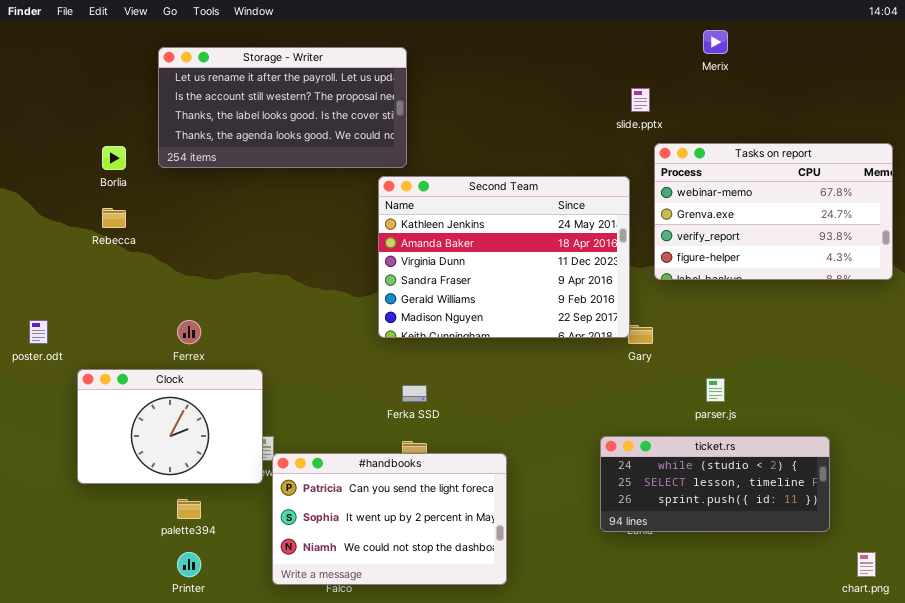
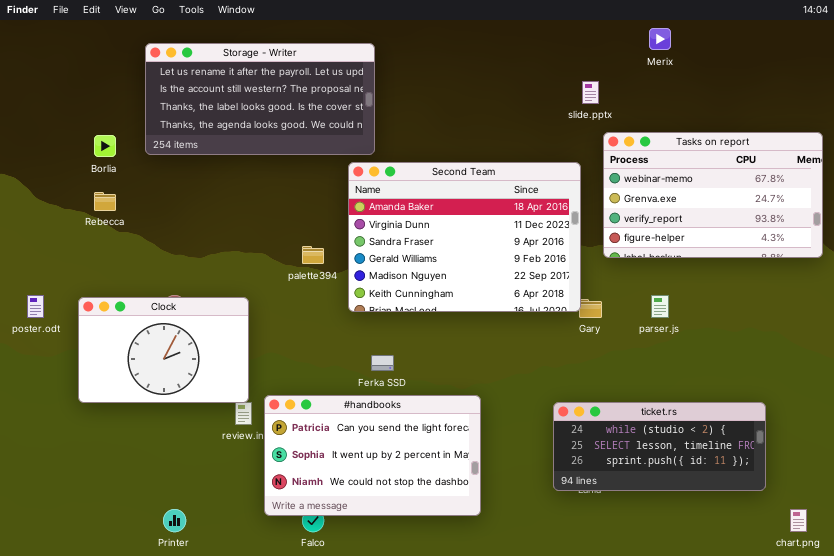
Second Team: [378,176,630,338] -> [348,162,581,312], scrolled down 1 row
Clock: [77,369,263,484] -> [78,297,249,403], moved
parser.js: [706,378,725,402] -> [651,295,669,318], moved
#handbooks: [272,453,507,585] -> [264,395,481,516], moved
palette394: [177,499,201,519] -> [302,246,324,264], moved

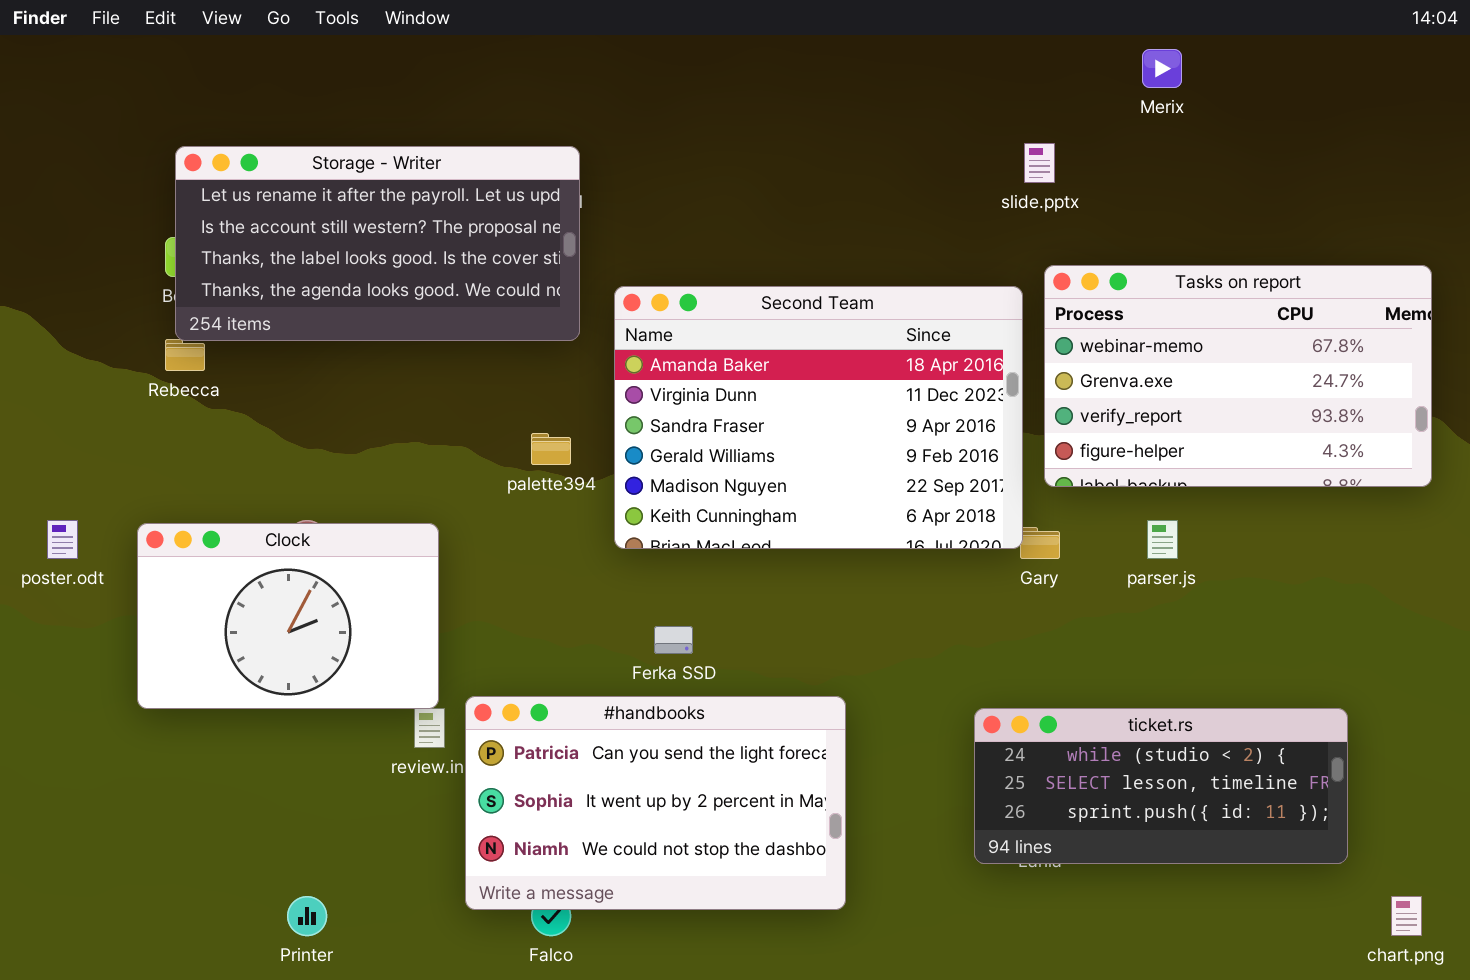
Storage - Writer: [145,43,375,155] -> [175,146,580,341], moved
Tasks on report: [603,132,823,258] -> [1044,265,1432,487], moved

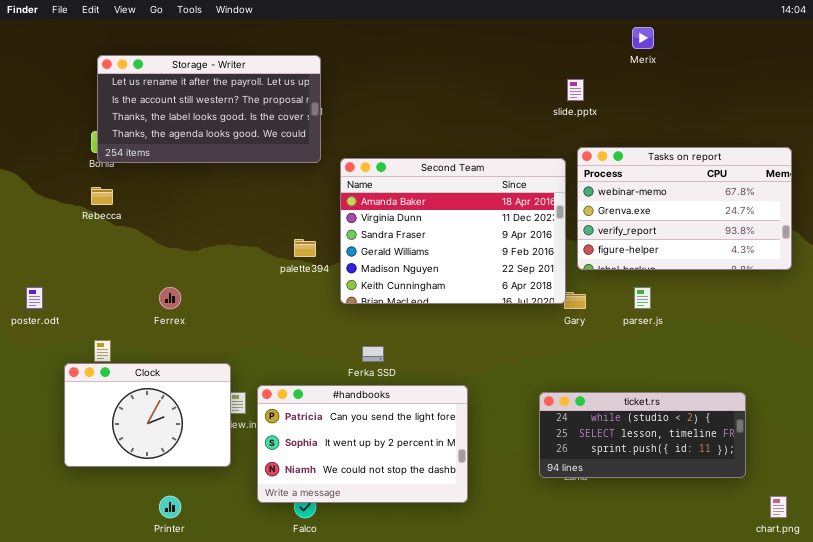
Storage - Writer: [175,146,580,341] -> [97,55,321,163], moved
Clock: [137,523,439,709] -> [64,363,231,467], moved

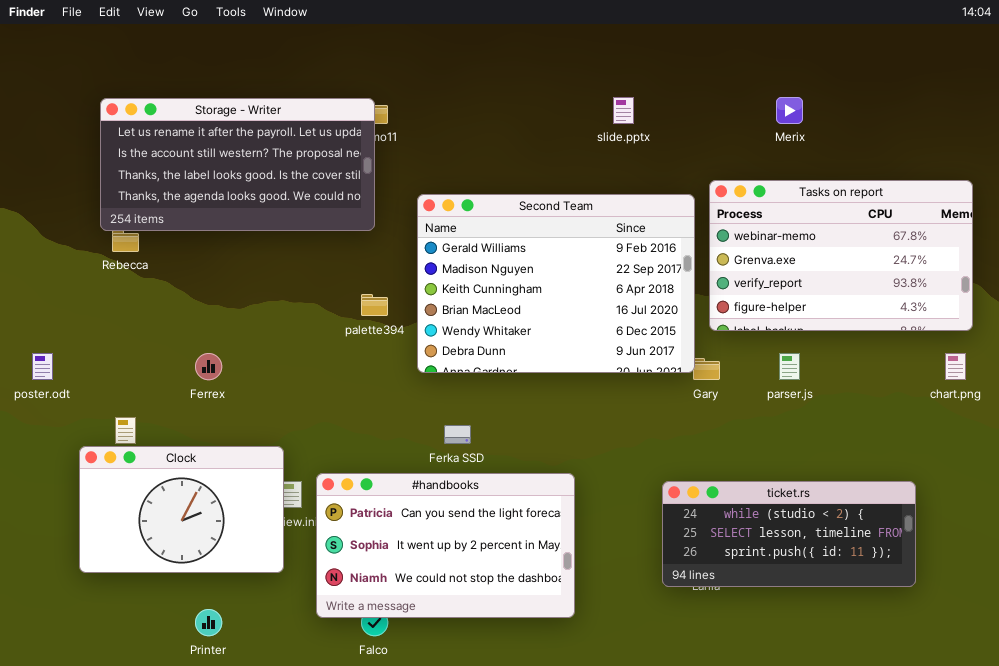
Merix: [632,27,654,49] -> [776,97,803,124], moved
Storage - Writer: [97,55,321,163] -> [100,98,375,231], moved
slide.pptx: [567,79,584,101] -> [613,97,634,124], moved
Second Team: [340,158,566,304] -> [417,194,695,373], scrolled down 3 rows
chart.png: [770,496,787,518] -> [945,353,966,380], moved

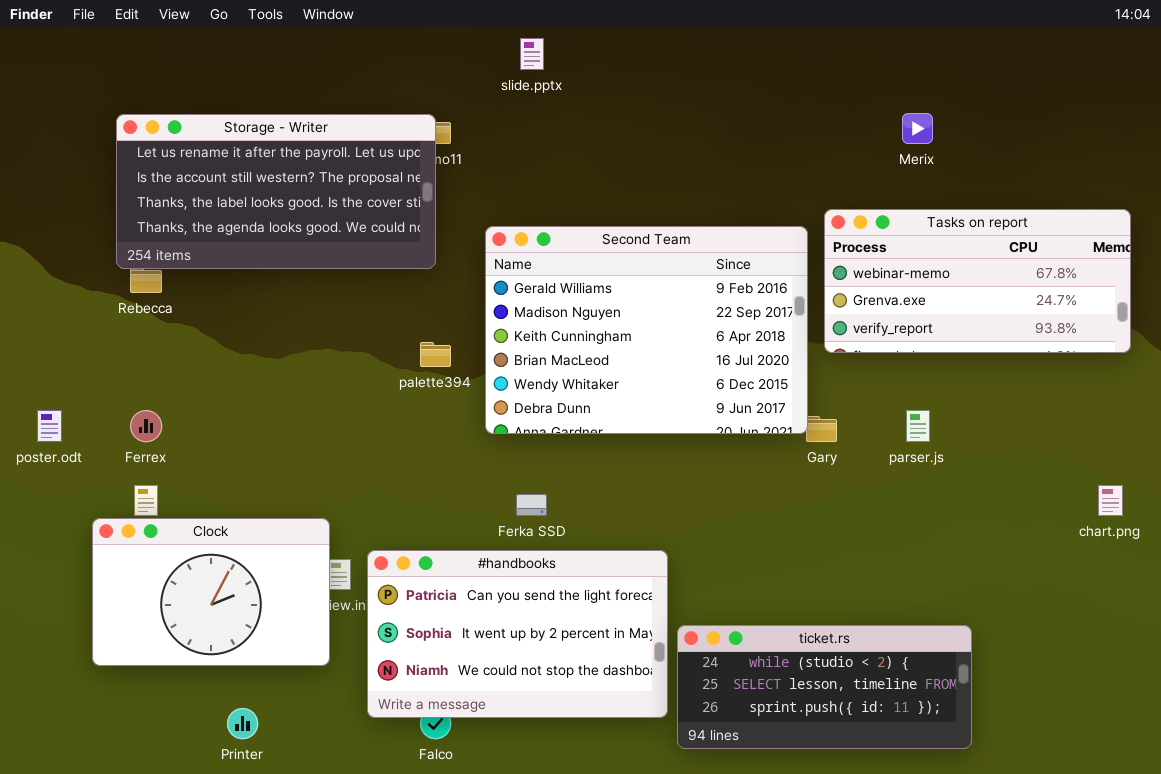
slide.pptx: [613,97,634,124] -> [520,38,544,70], moved
Tasks on report: [709,180,973,331] -> [824,209,1131,353], resized
Ferrex: [195,353,222,380] -> [130,410,162,442], moved
chart.png: [945,353,966,380] -> [1098,485,1123,516], moved
ticket.rs: [662,481,916,587] -> [677,625,972,749], moved

